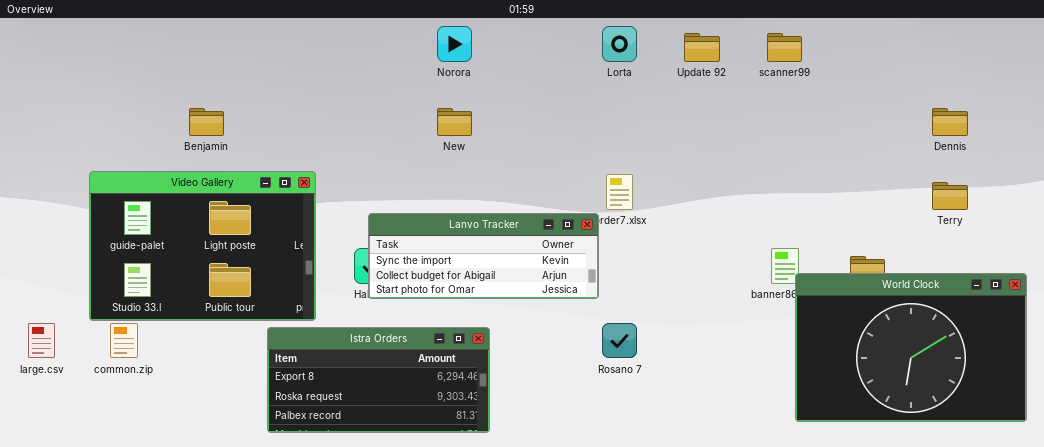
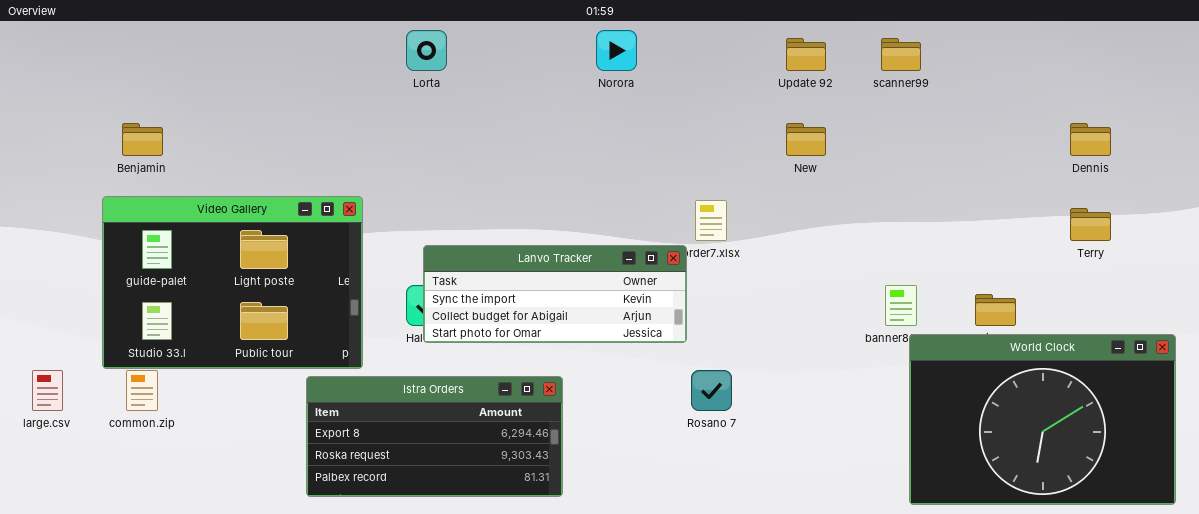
Norora: [437,26,472,62] -> [596,30,637,71], moved
Lorta: [602,26,637,62] -> [406,30,447,71], moved
Benjamin: [189,108,224,136] -> [122,123,163,156], moved
New: [437,108,472,136] -> [786,123,826,156], moved
World Clock: [795,273,1027,422] -> [909,334,1176,505], moved

